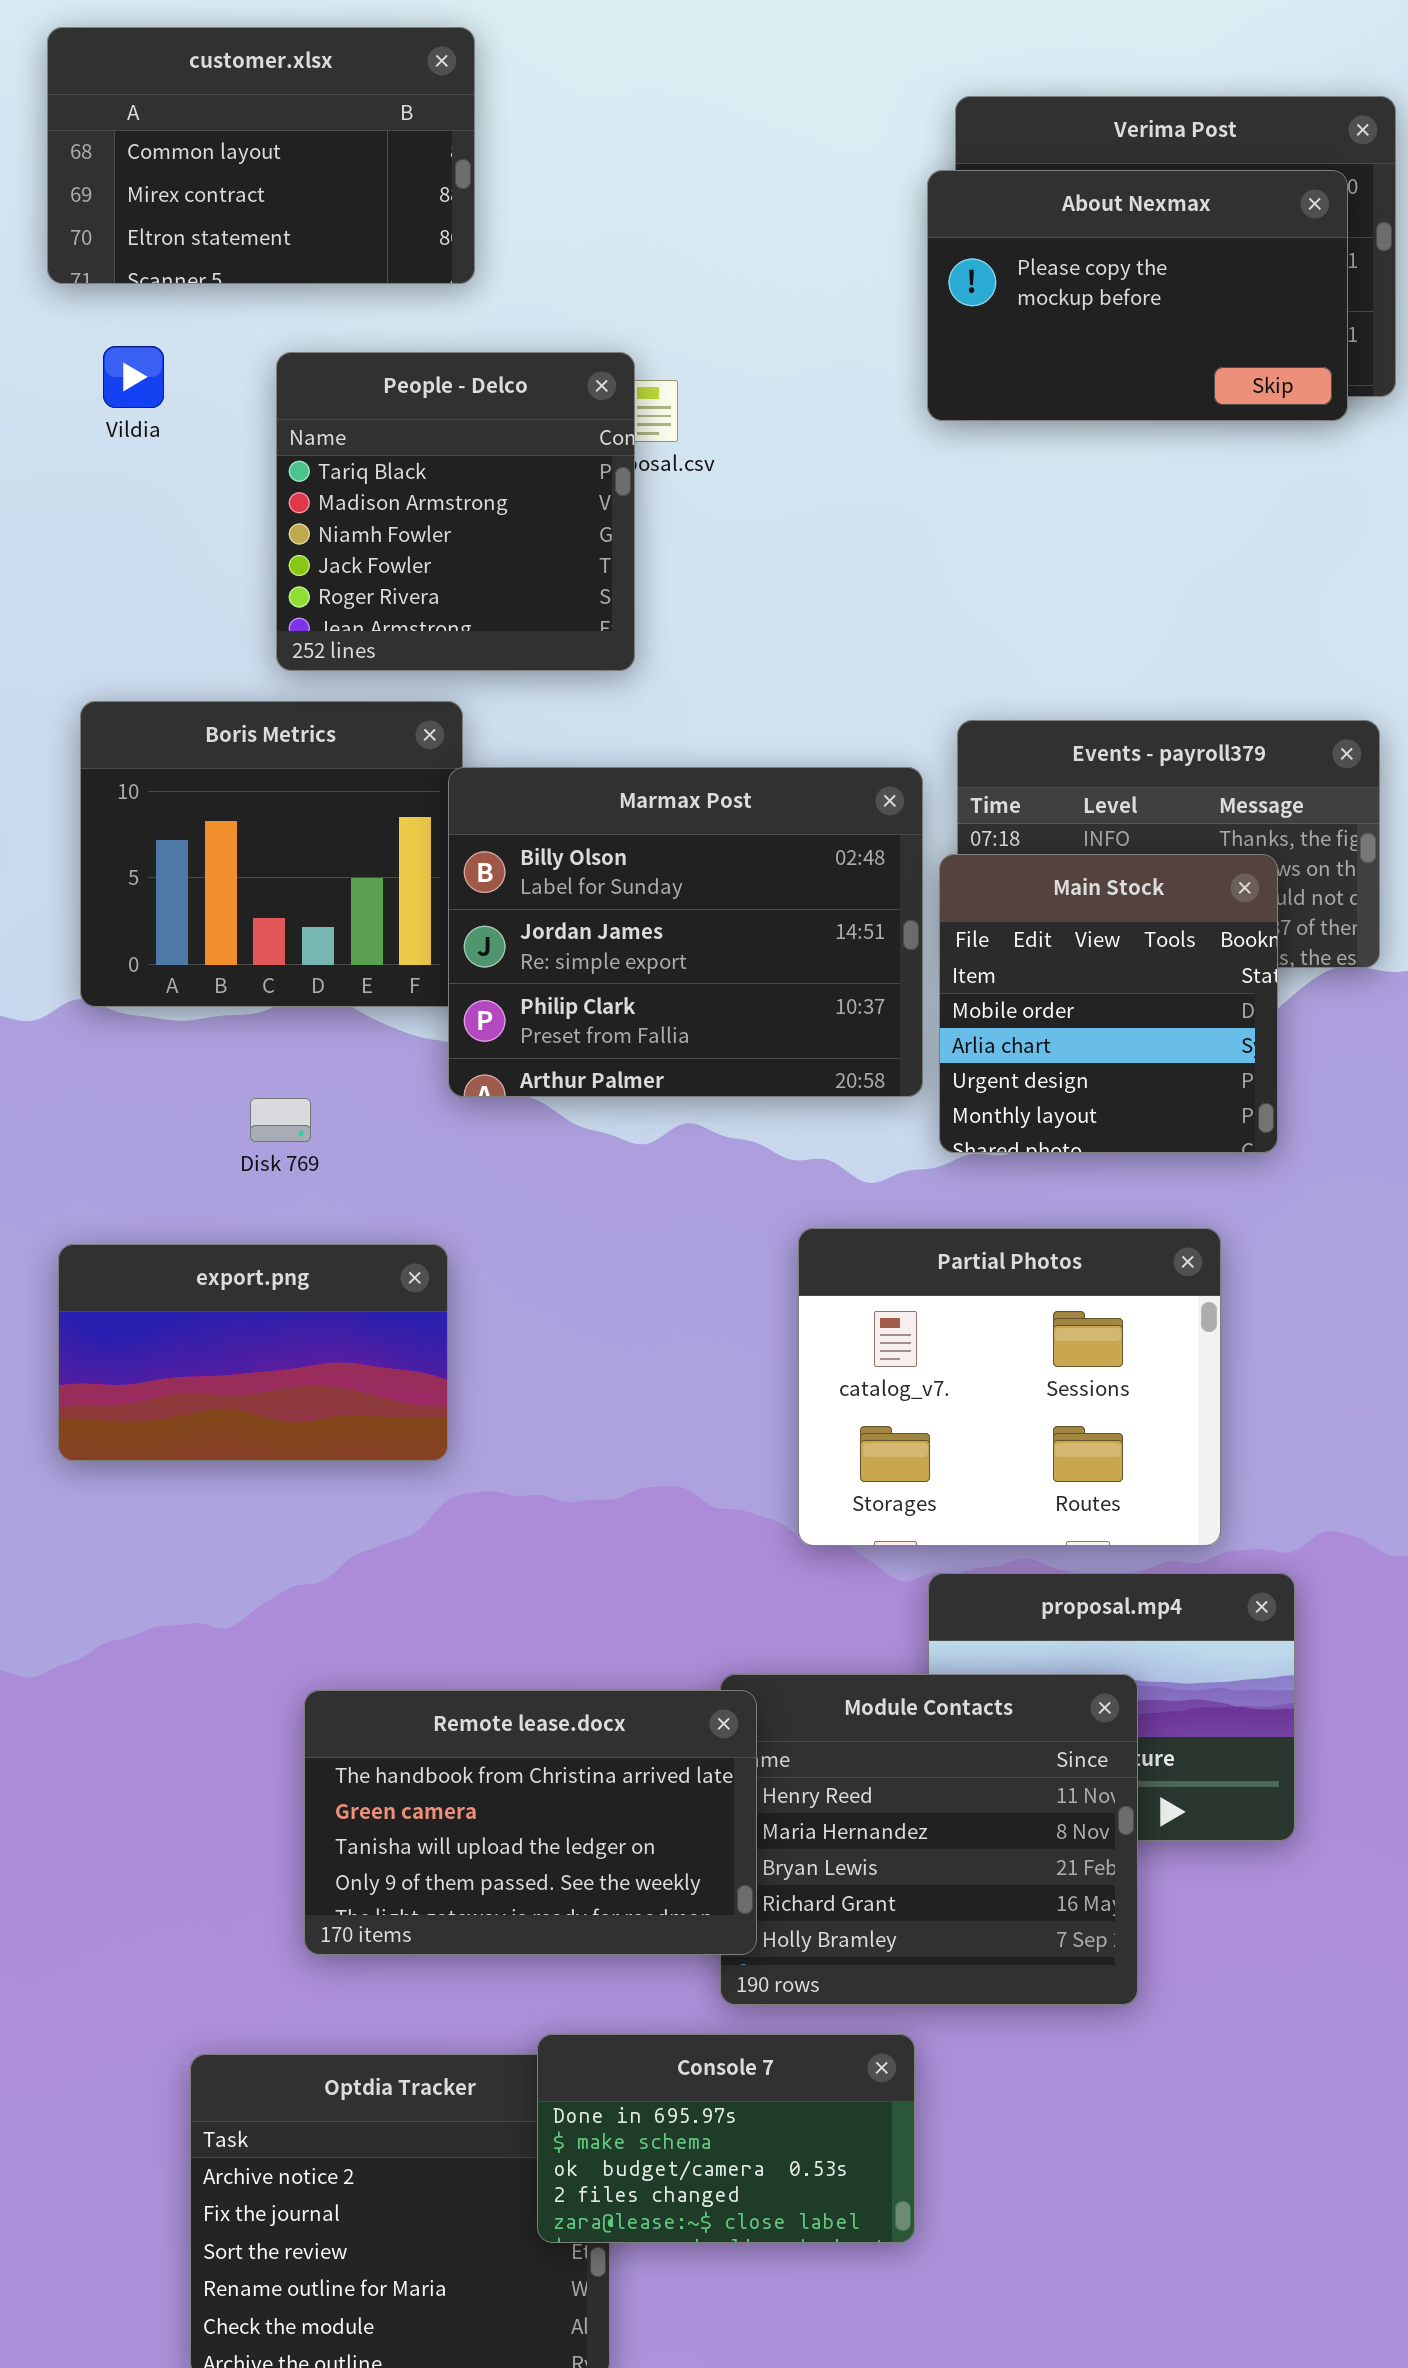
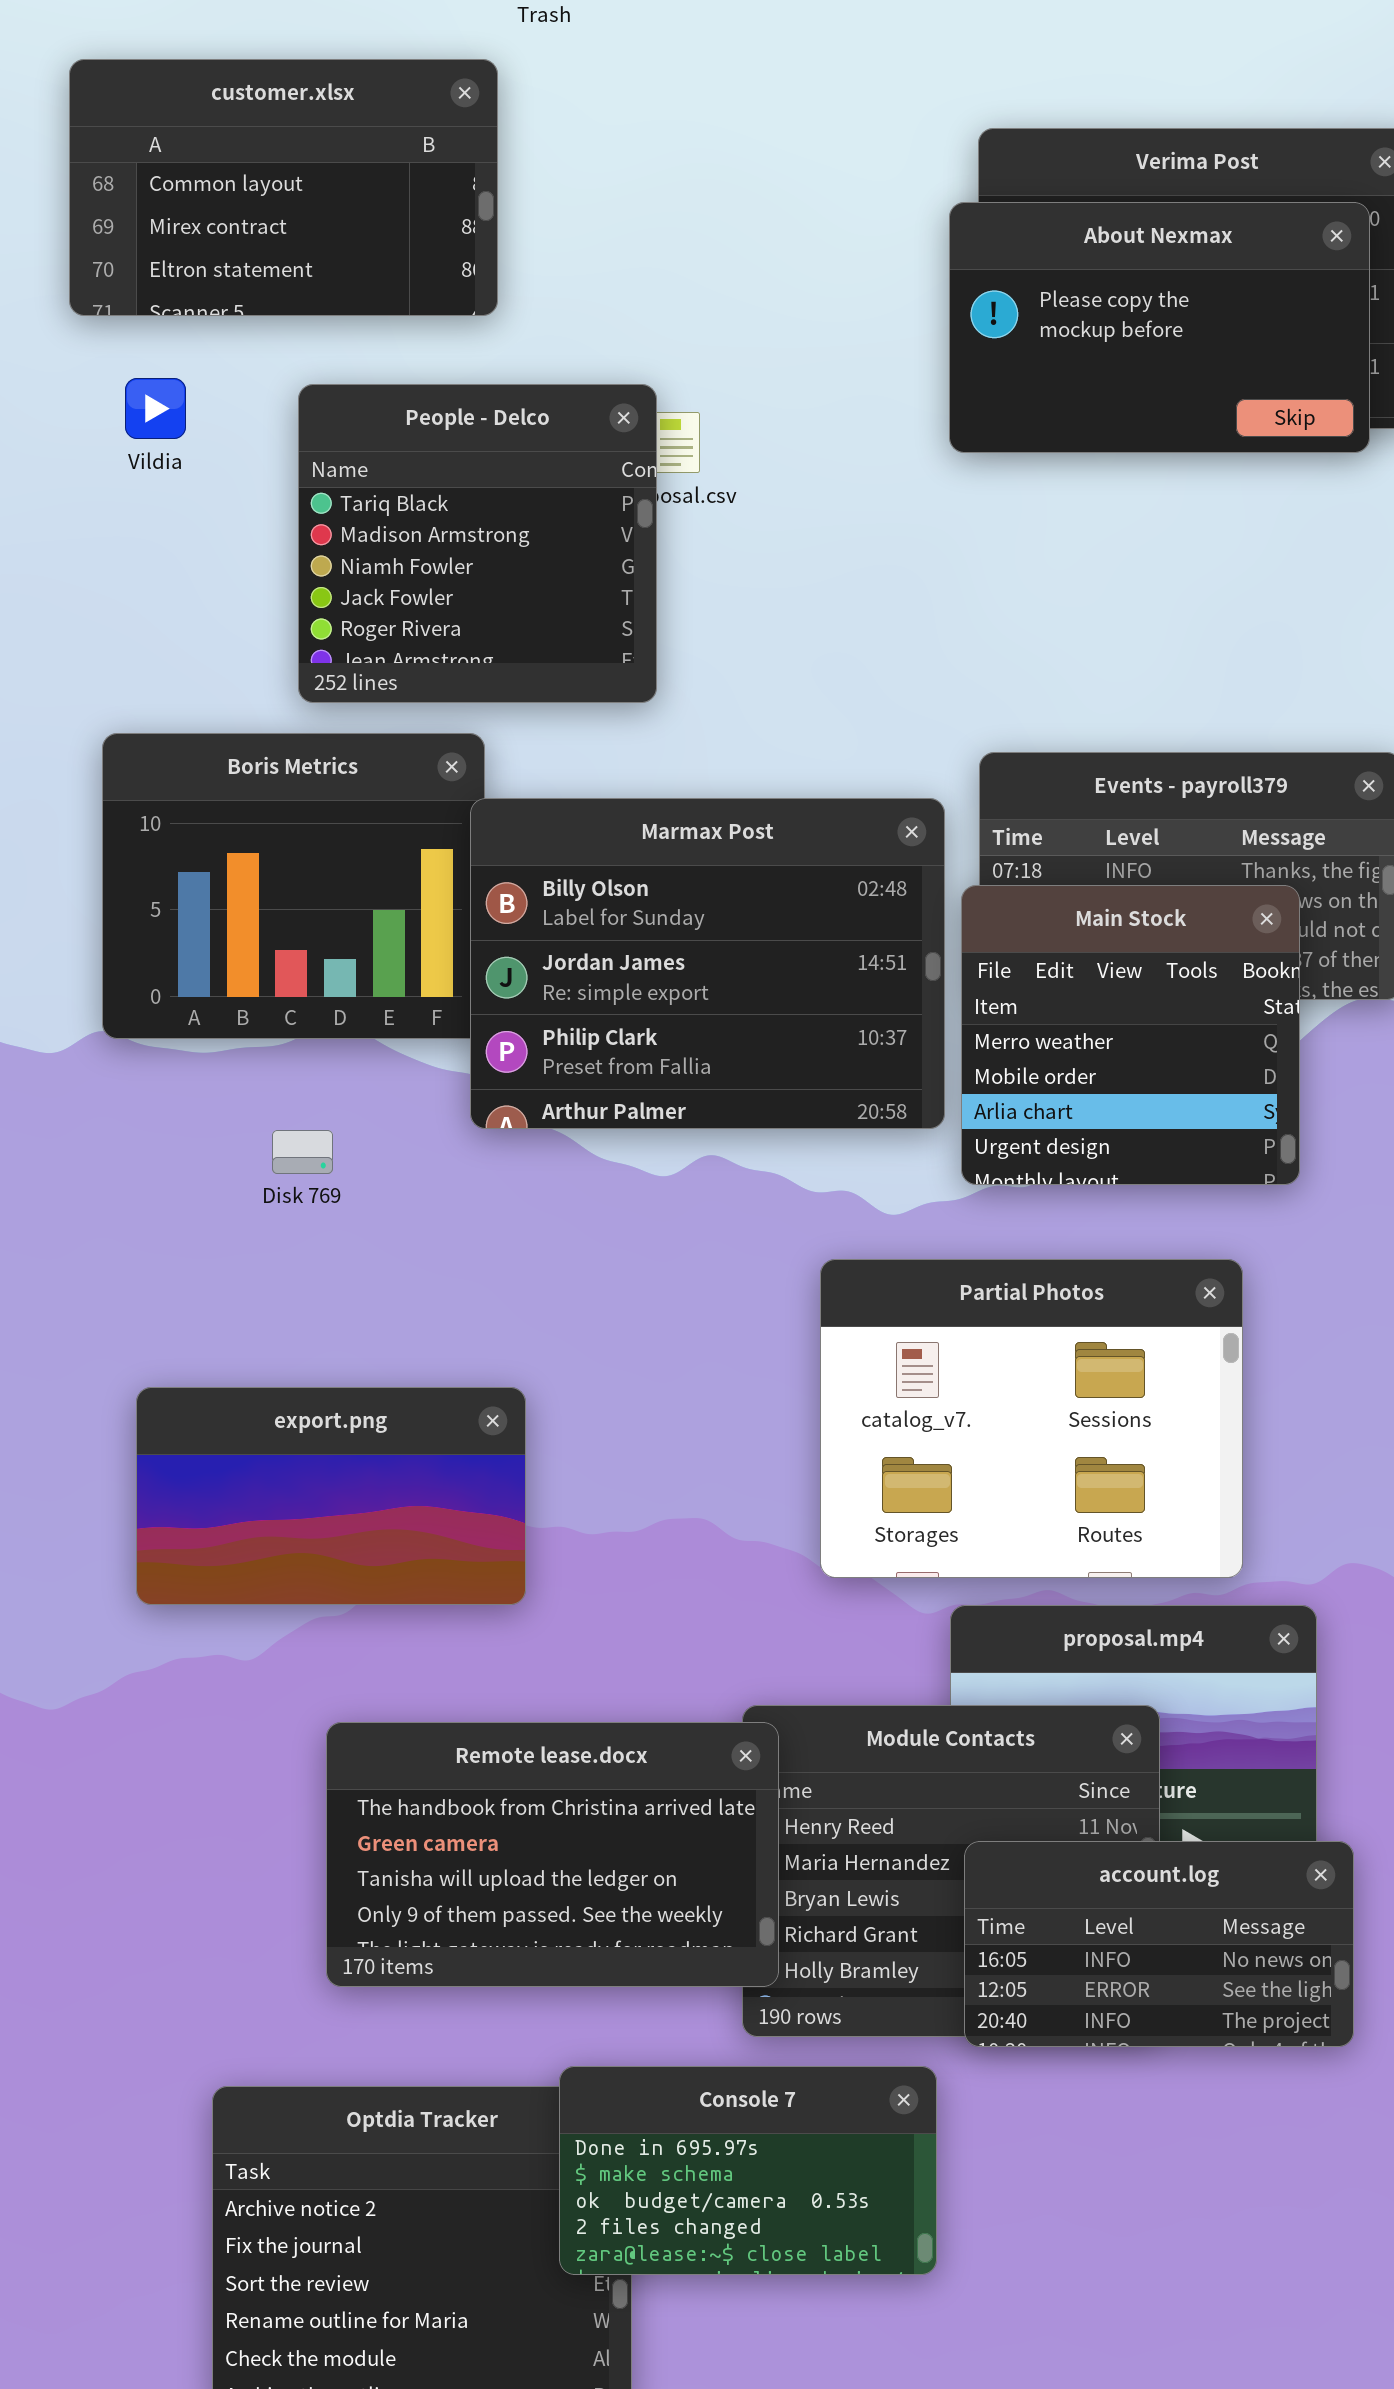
Main Stock: [939,854,1278,1153] -> [961,885,1300,1185], scrolled up 1 row
export.png: [58,1244,448,1461] -> [136,1387,526,1605], moved
account.log: none -> [964,1841,1354,2047], opened

